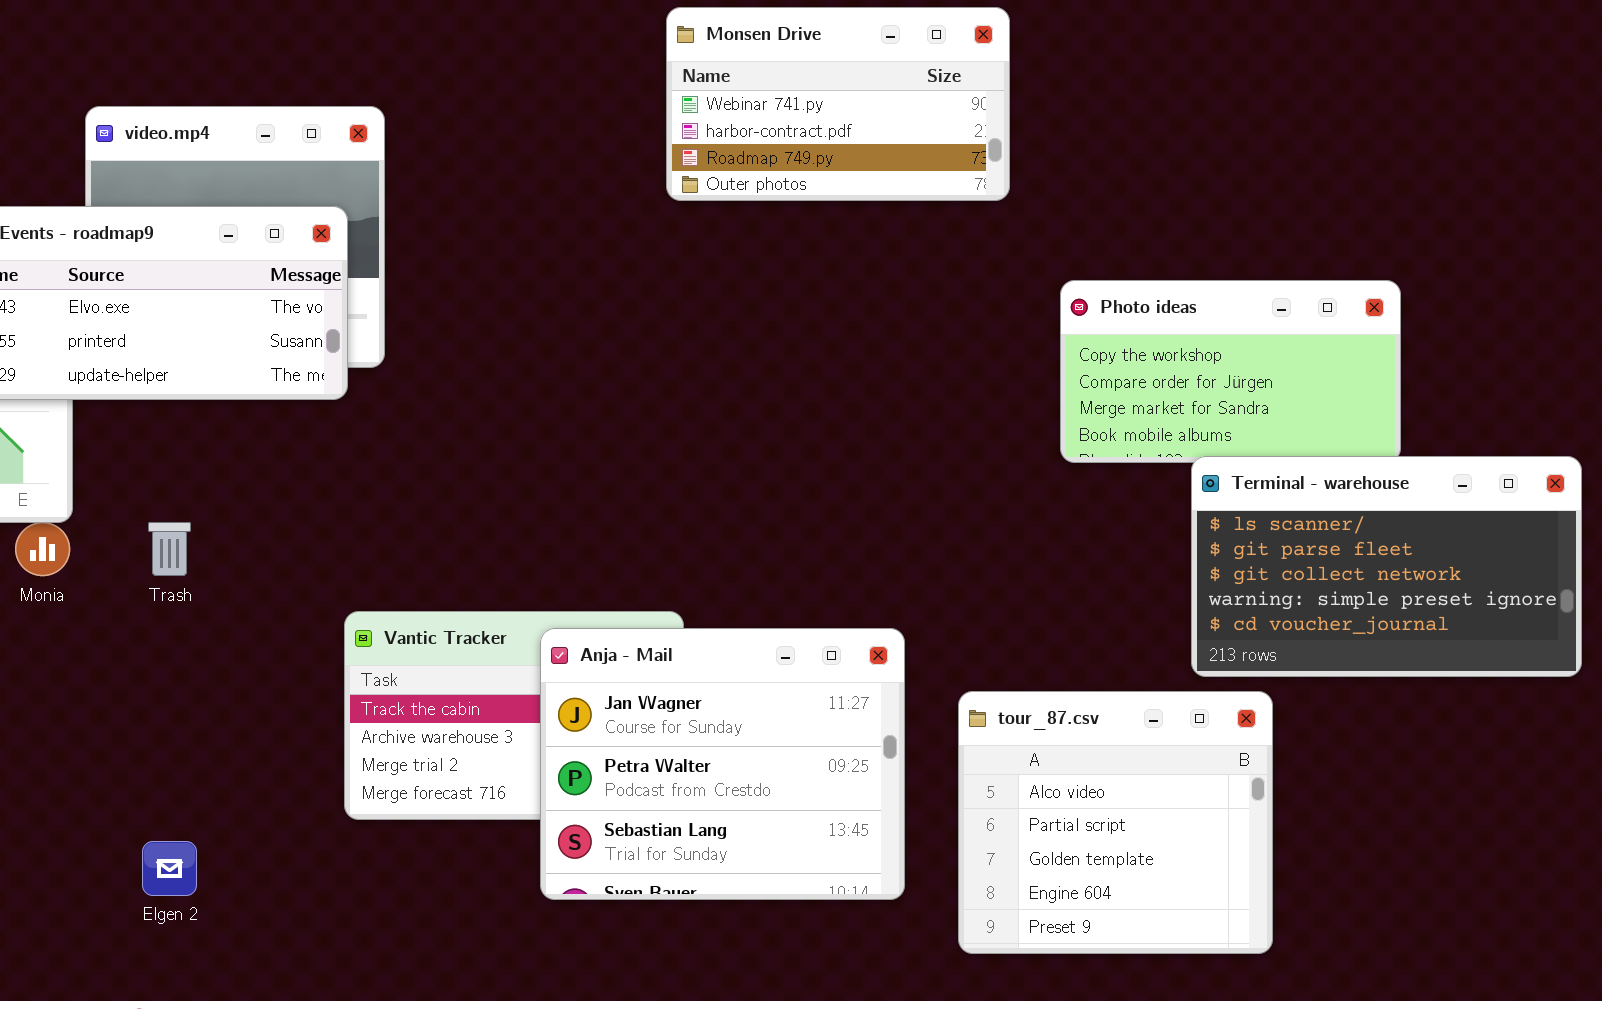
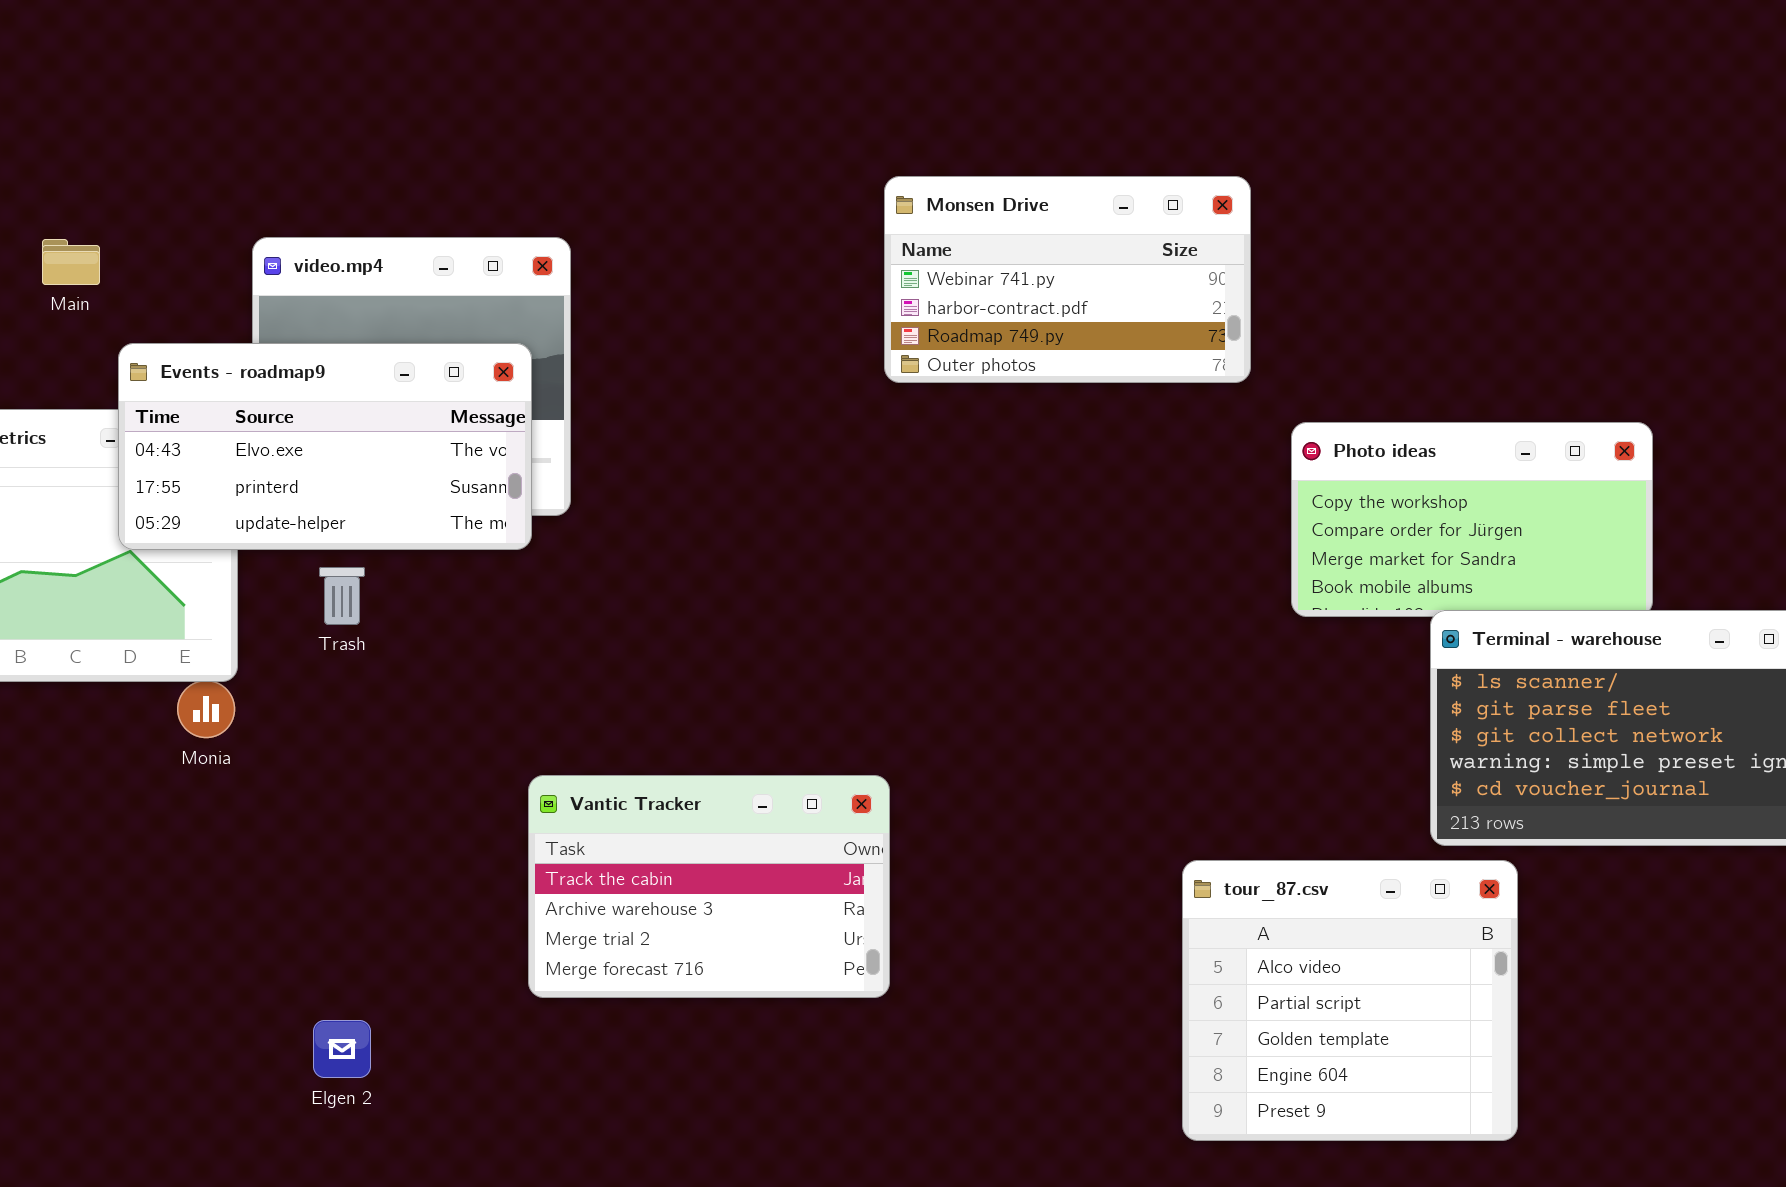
Monsen Drive: [666,7,1010,201] -> [884,176,1251,383], moved
Trash: [148,522,191,576] -> [319,567,365,625], moved
Anja - Mail: [540,628,905,900] -> none, closed

